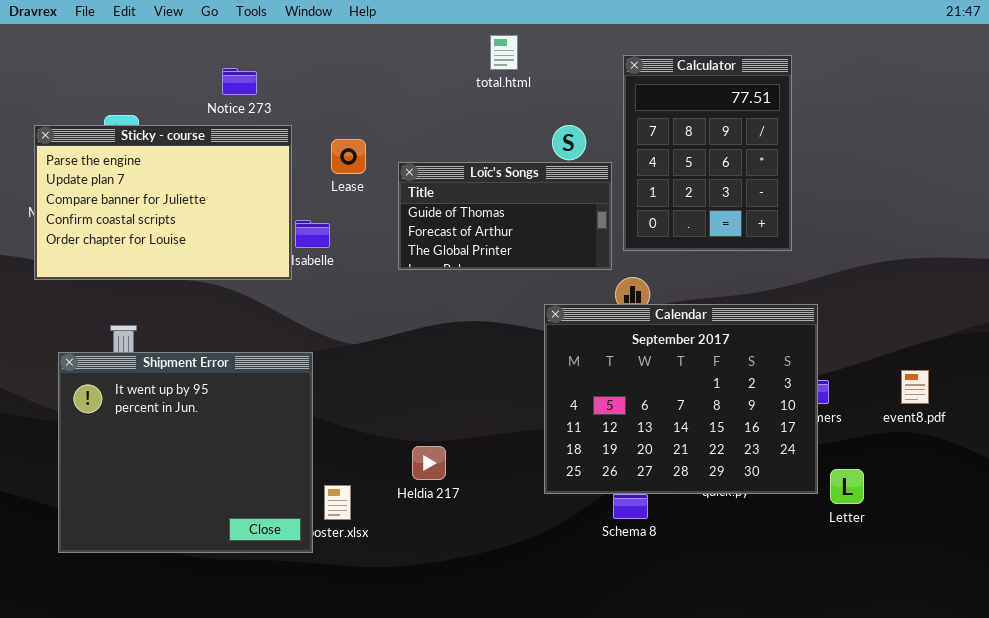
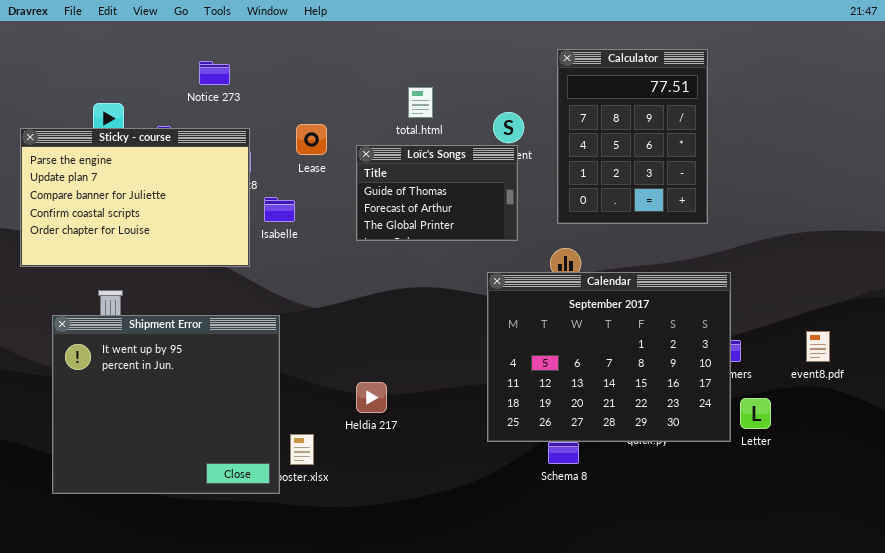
total.html: [490,35,518,70] -> [408,87,433,118], moved
Sticky - course: [34,125,292,280] -> [20,128,250,267], moved
Loïc's Songs: [398,162,612,270] -> [356,145,518,241], resized
Heldia 217: [412,446,446,480] -> [356,382,387,413], moved
Letter: [830,469,864,504] -> [740,398,771,429], moved

